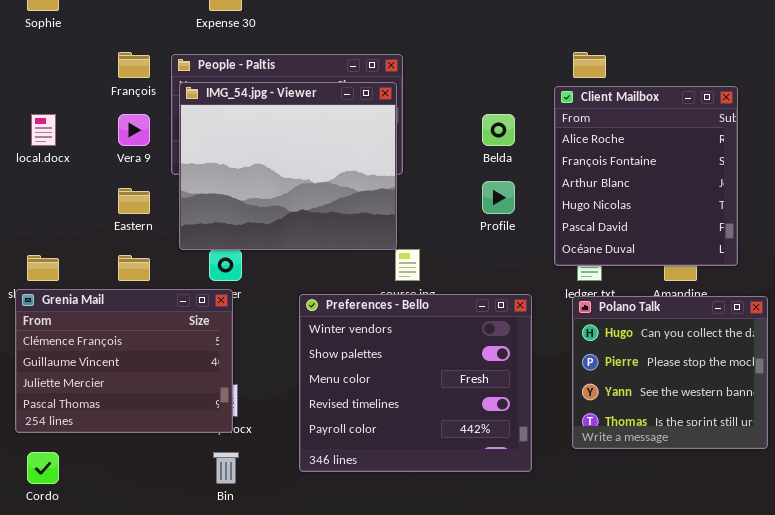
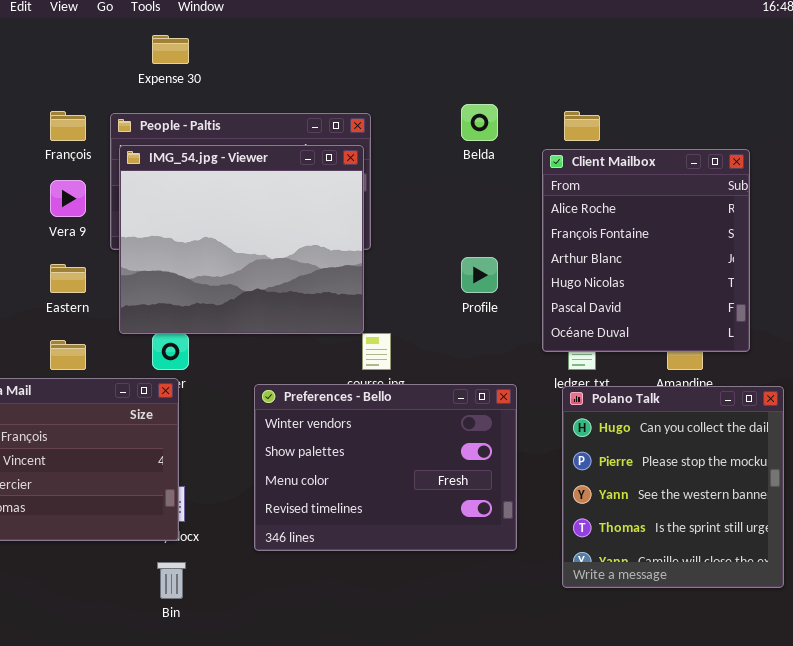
Belda: [482,114,515,146] -> [461,104,498,141], moved
Preferences - Bello: [299,294,532,472] -> [254,384,517,551], resized
Polano Talk: [572,296,768,449] -> [562,386,784,588], resized

